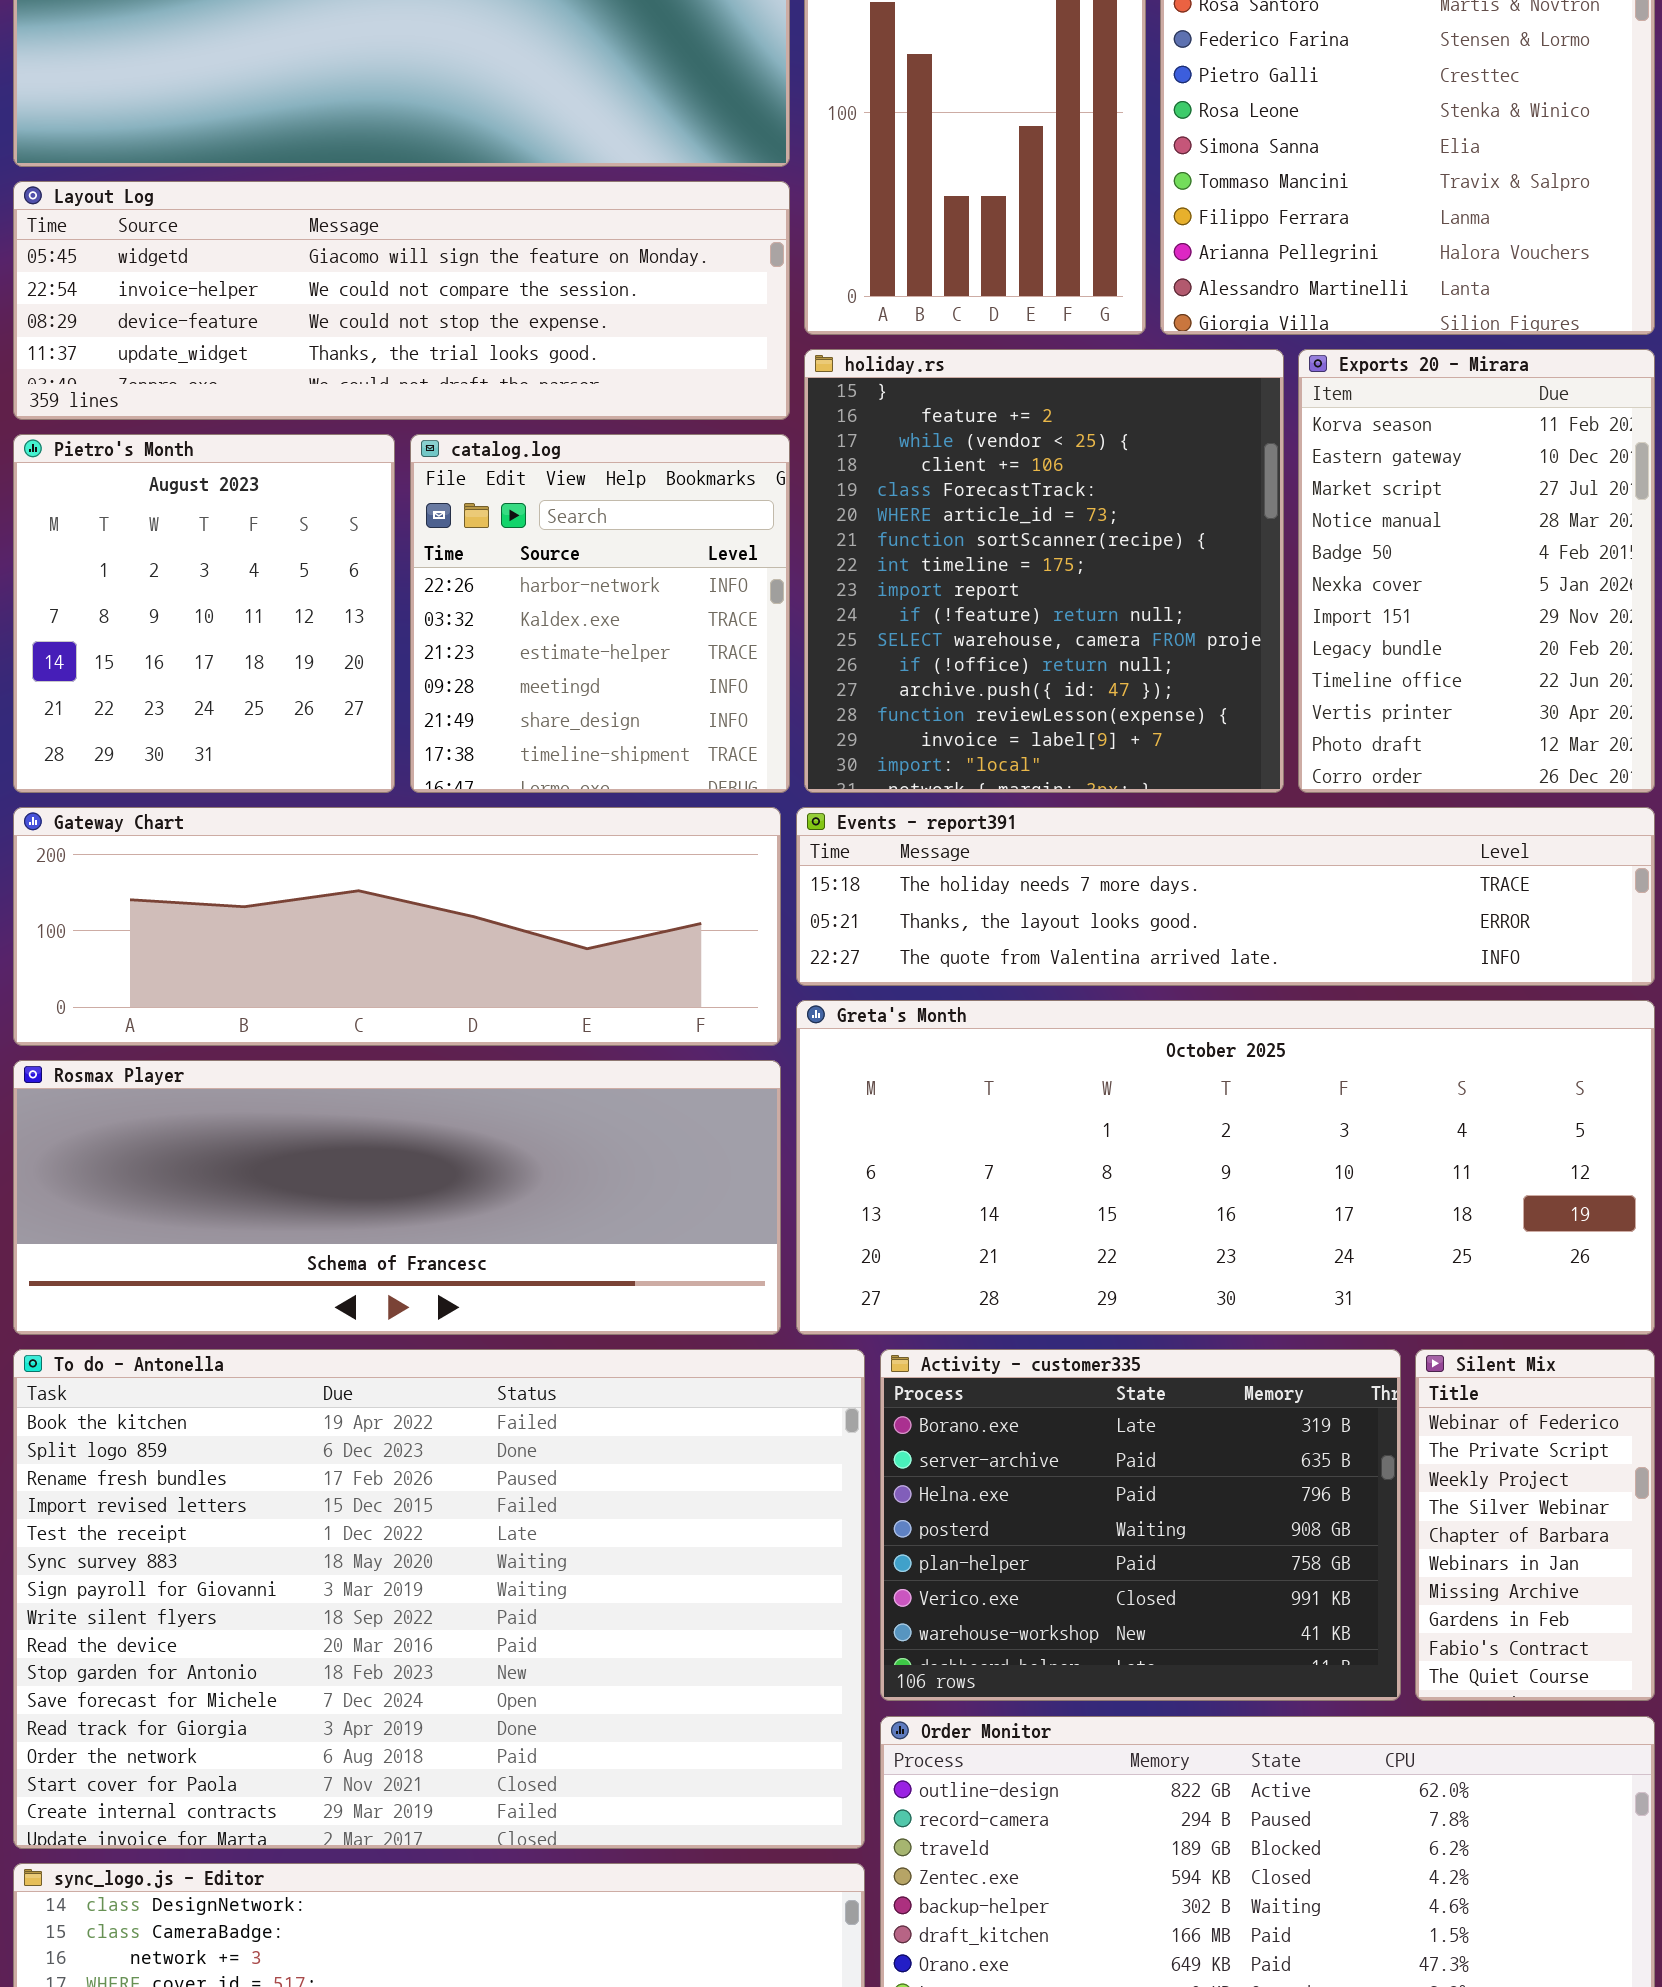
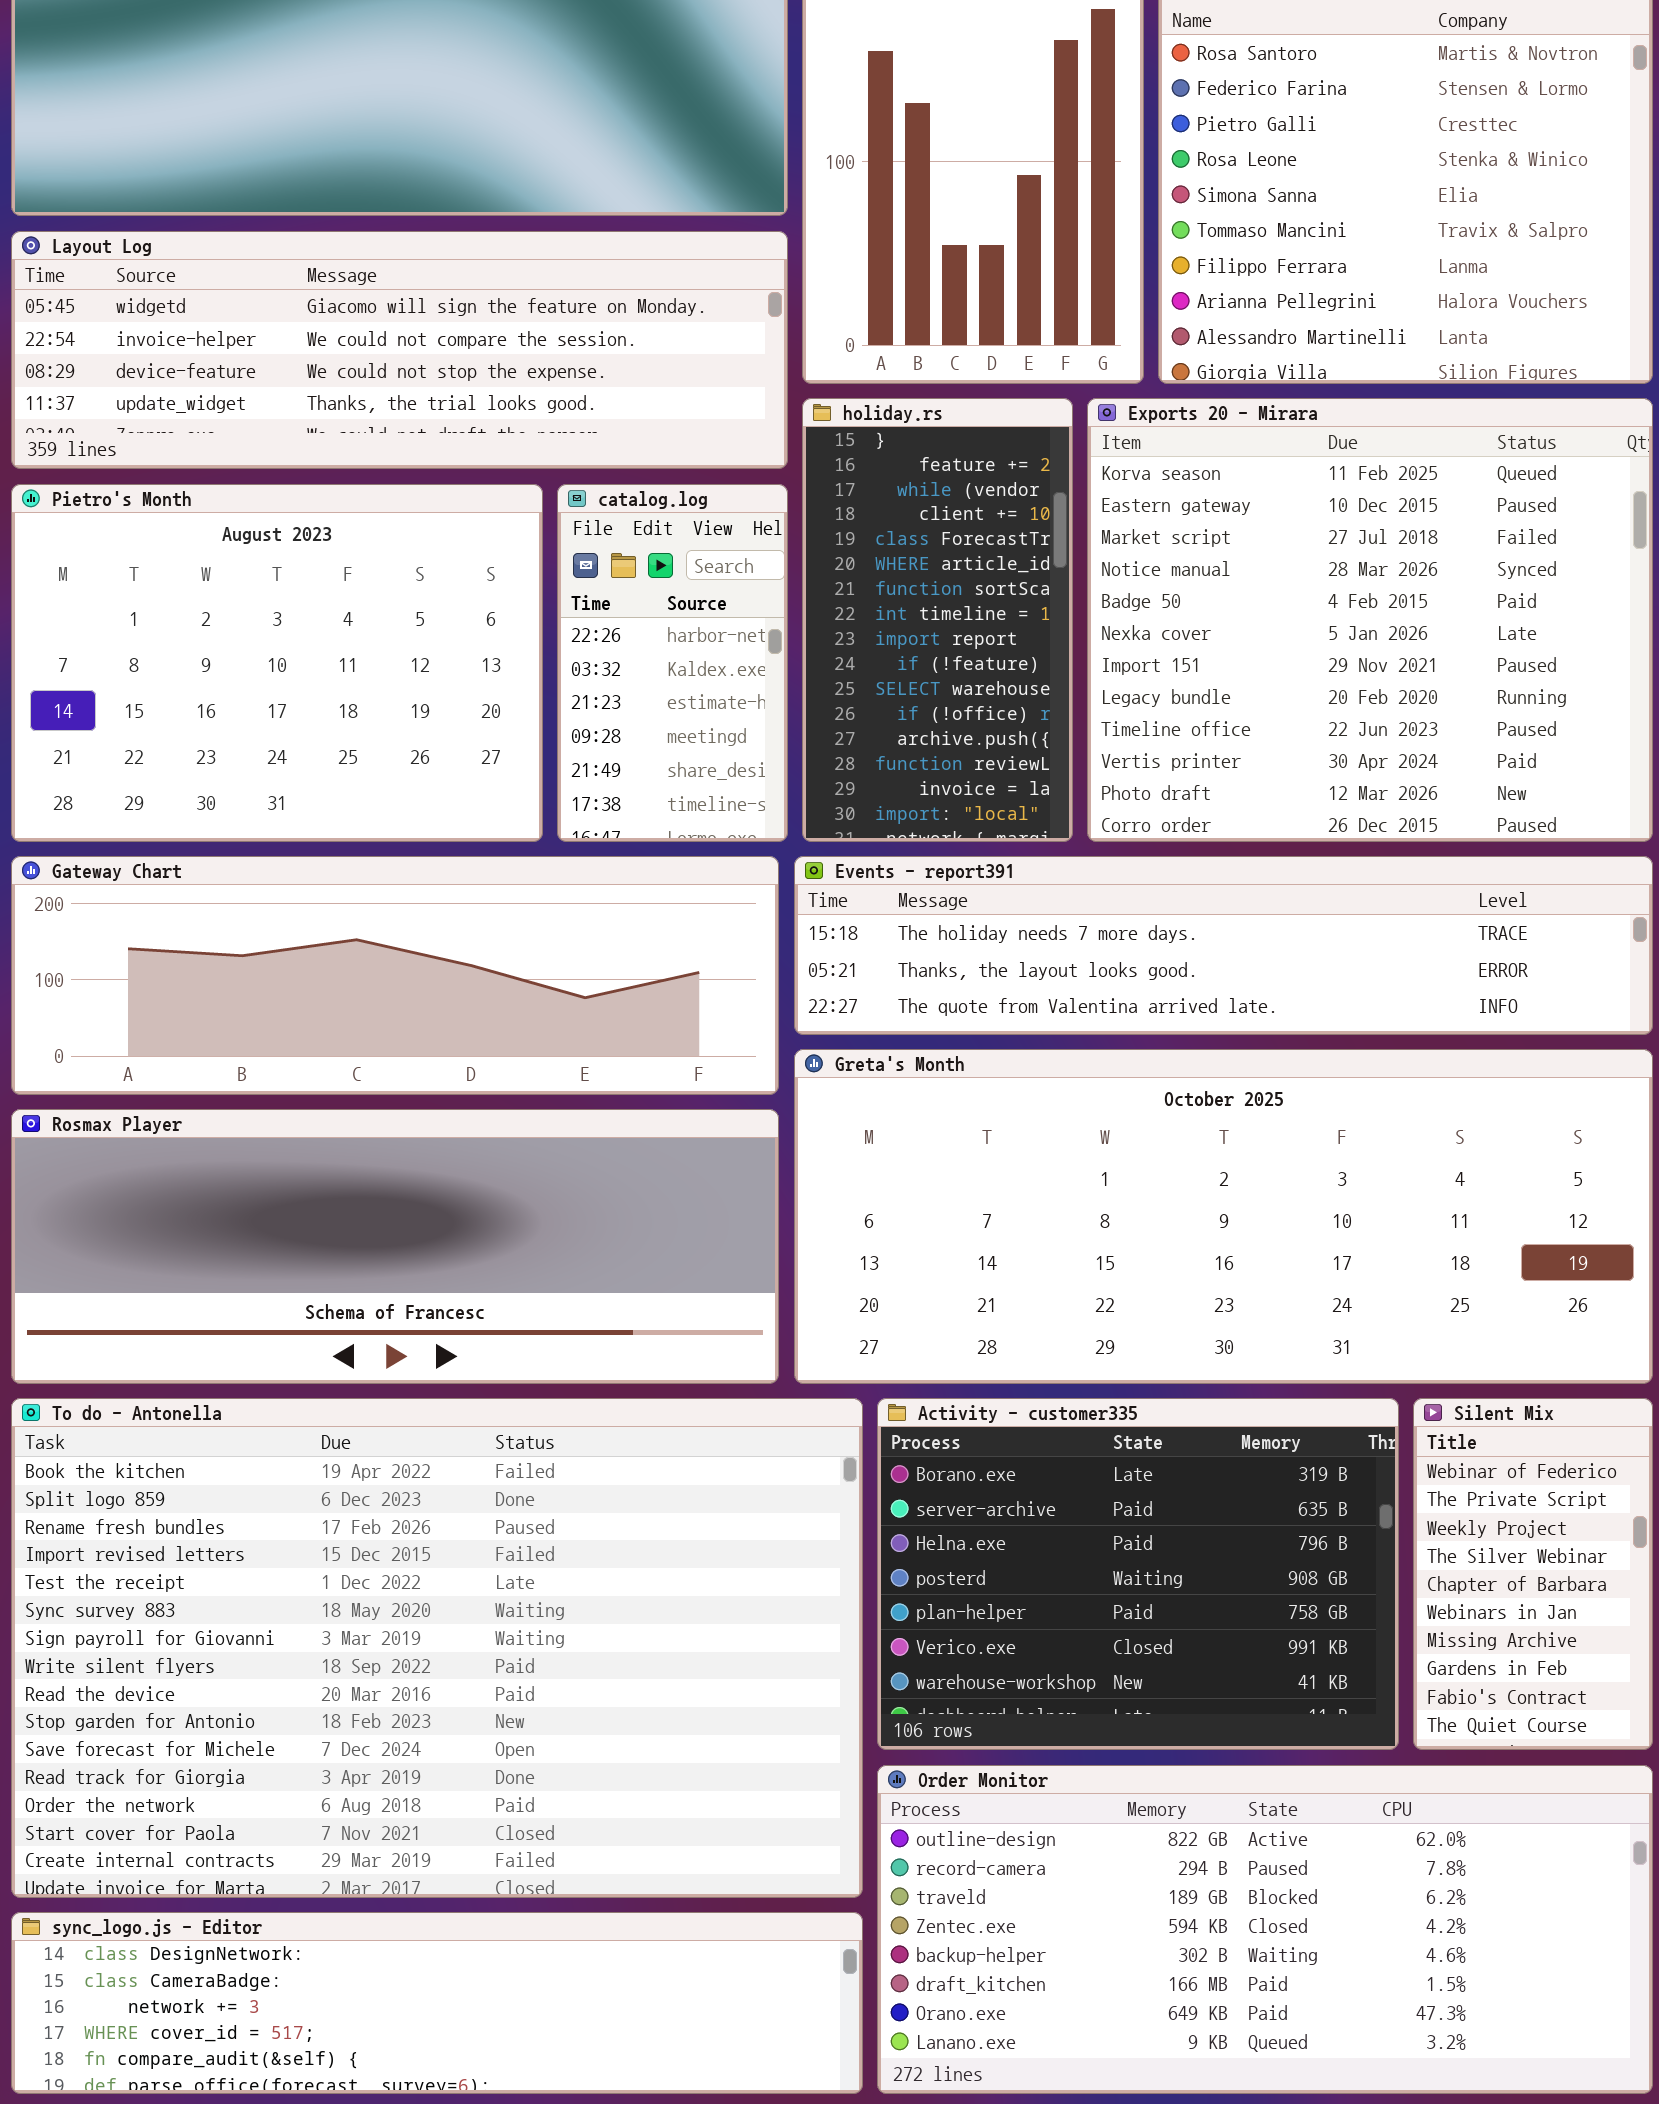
holiday.rs: [804,349,1284,793] -> [802,398,1073,842], resized
Exports 20 - Mirara: [1298,349,1655,793] -> [1087,398,1653,842], resized
Pietro's Month: [13,434,395,793] -> [11,484,543,842], resized
catalog.log: [410,434,790,793] -> [557,484,788,842], resized

